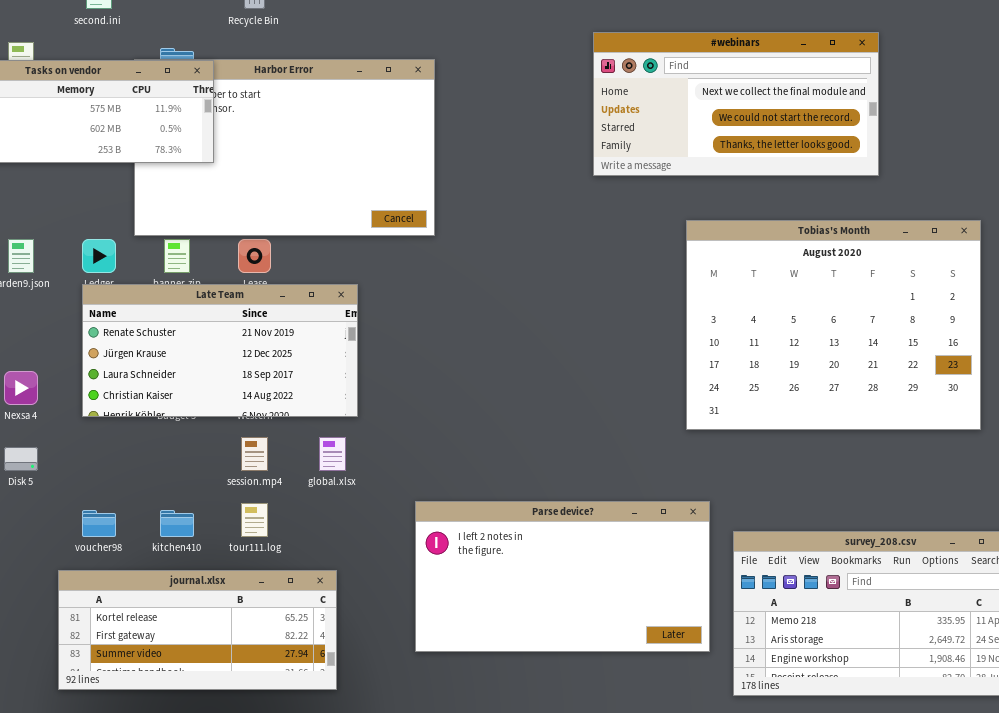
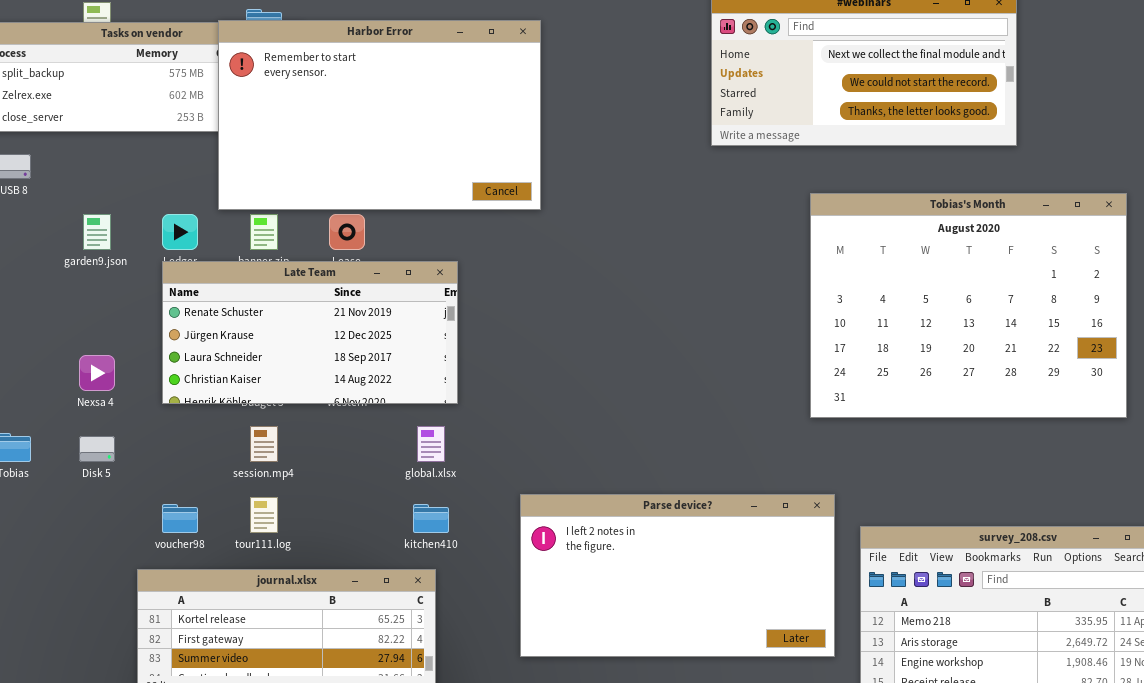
Harbor Error: [134,59,435,236] -> [218,20,541,210], raised
session.mp4: [241,437,268,471] -> [250,426,278,462], moved
tour111.log: [241,503,268,537] -> [250,497,278,533], moved
kitchen410: [160,510,194,537] -> [413,504,449,533], moved

